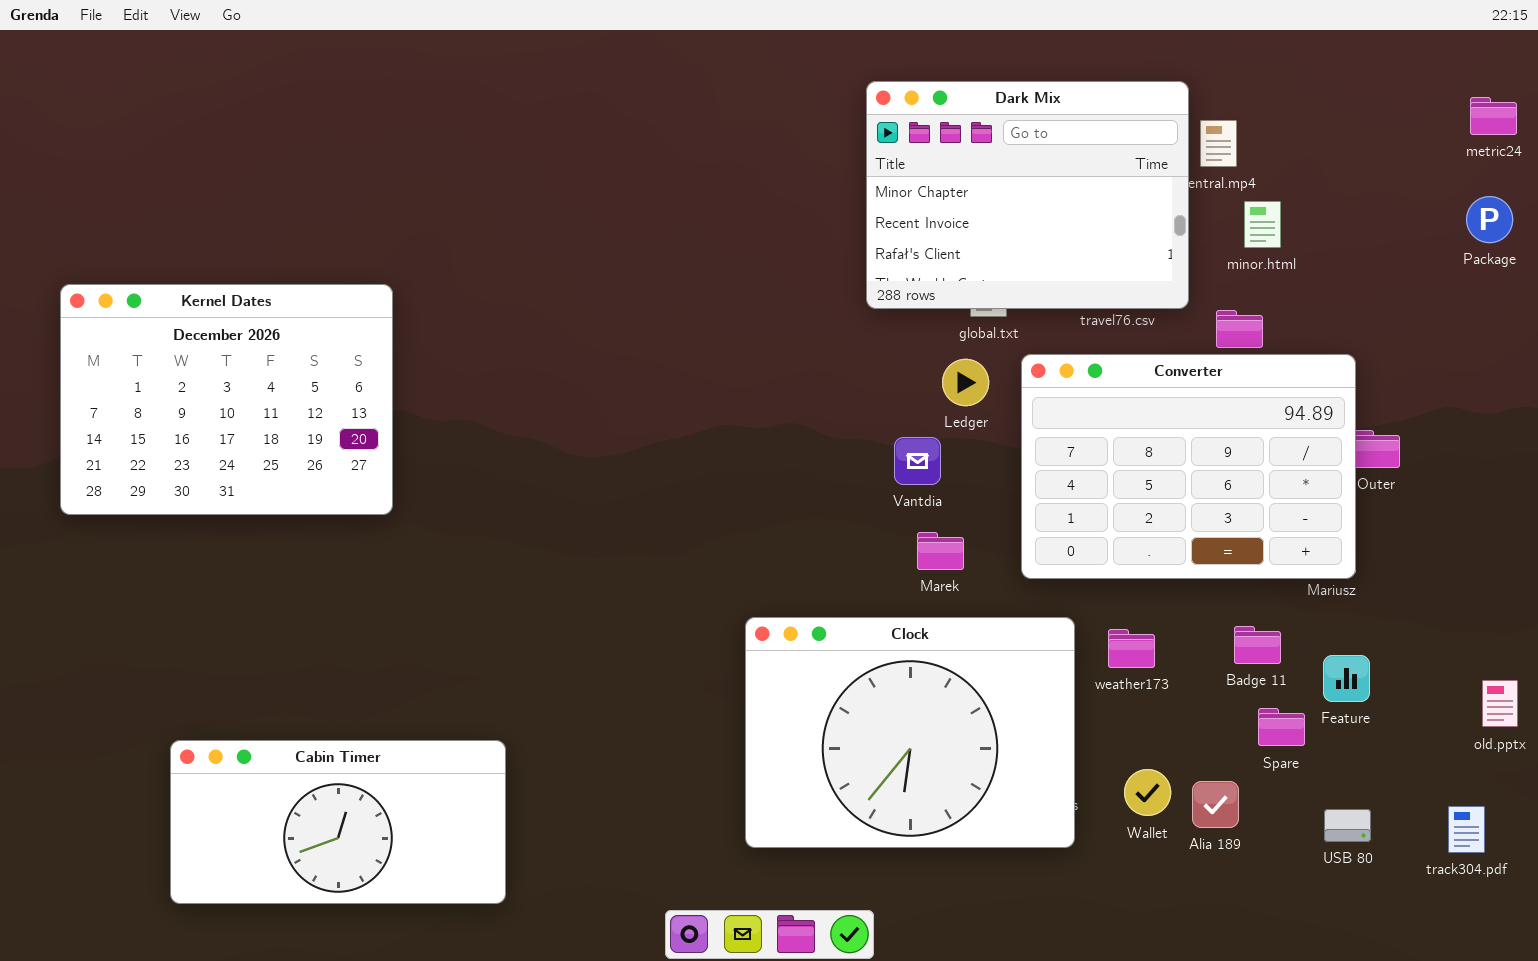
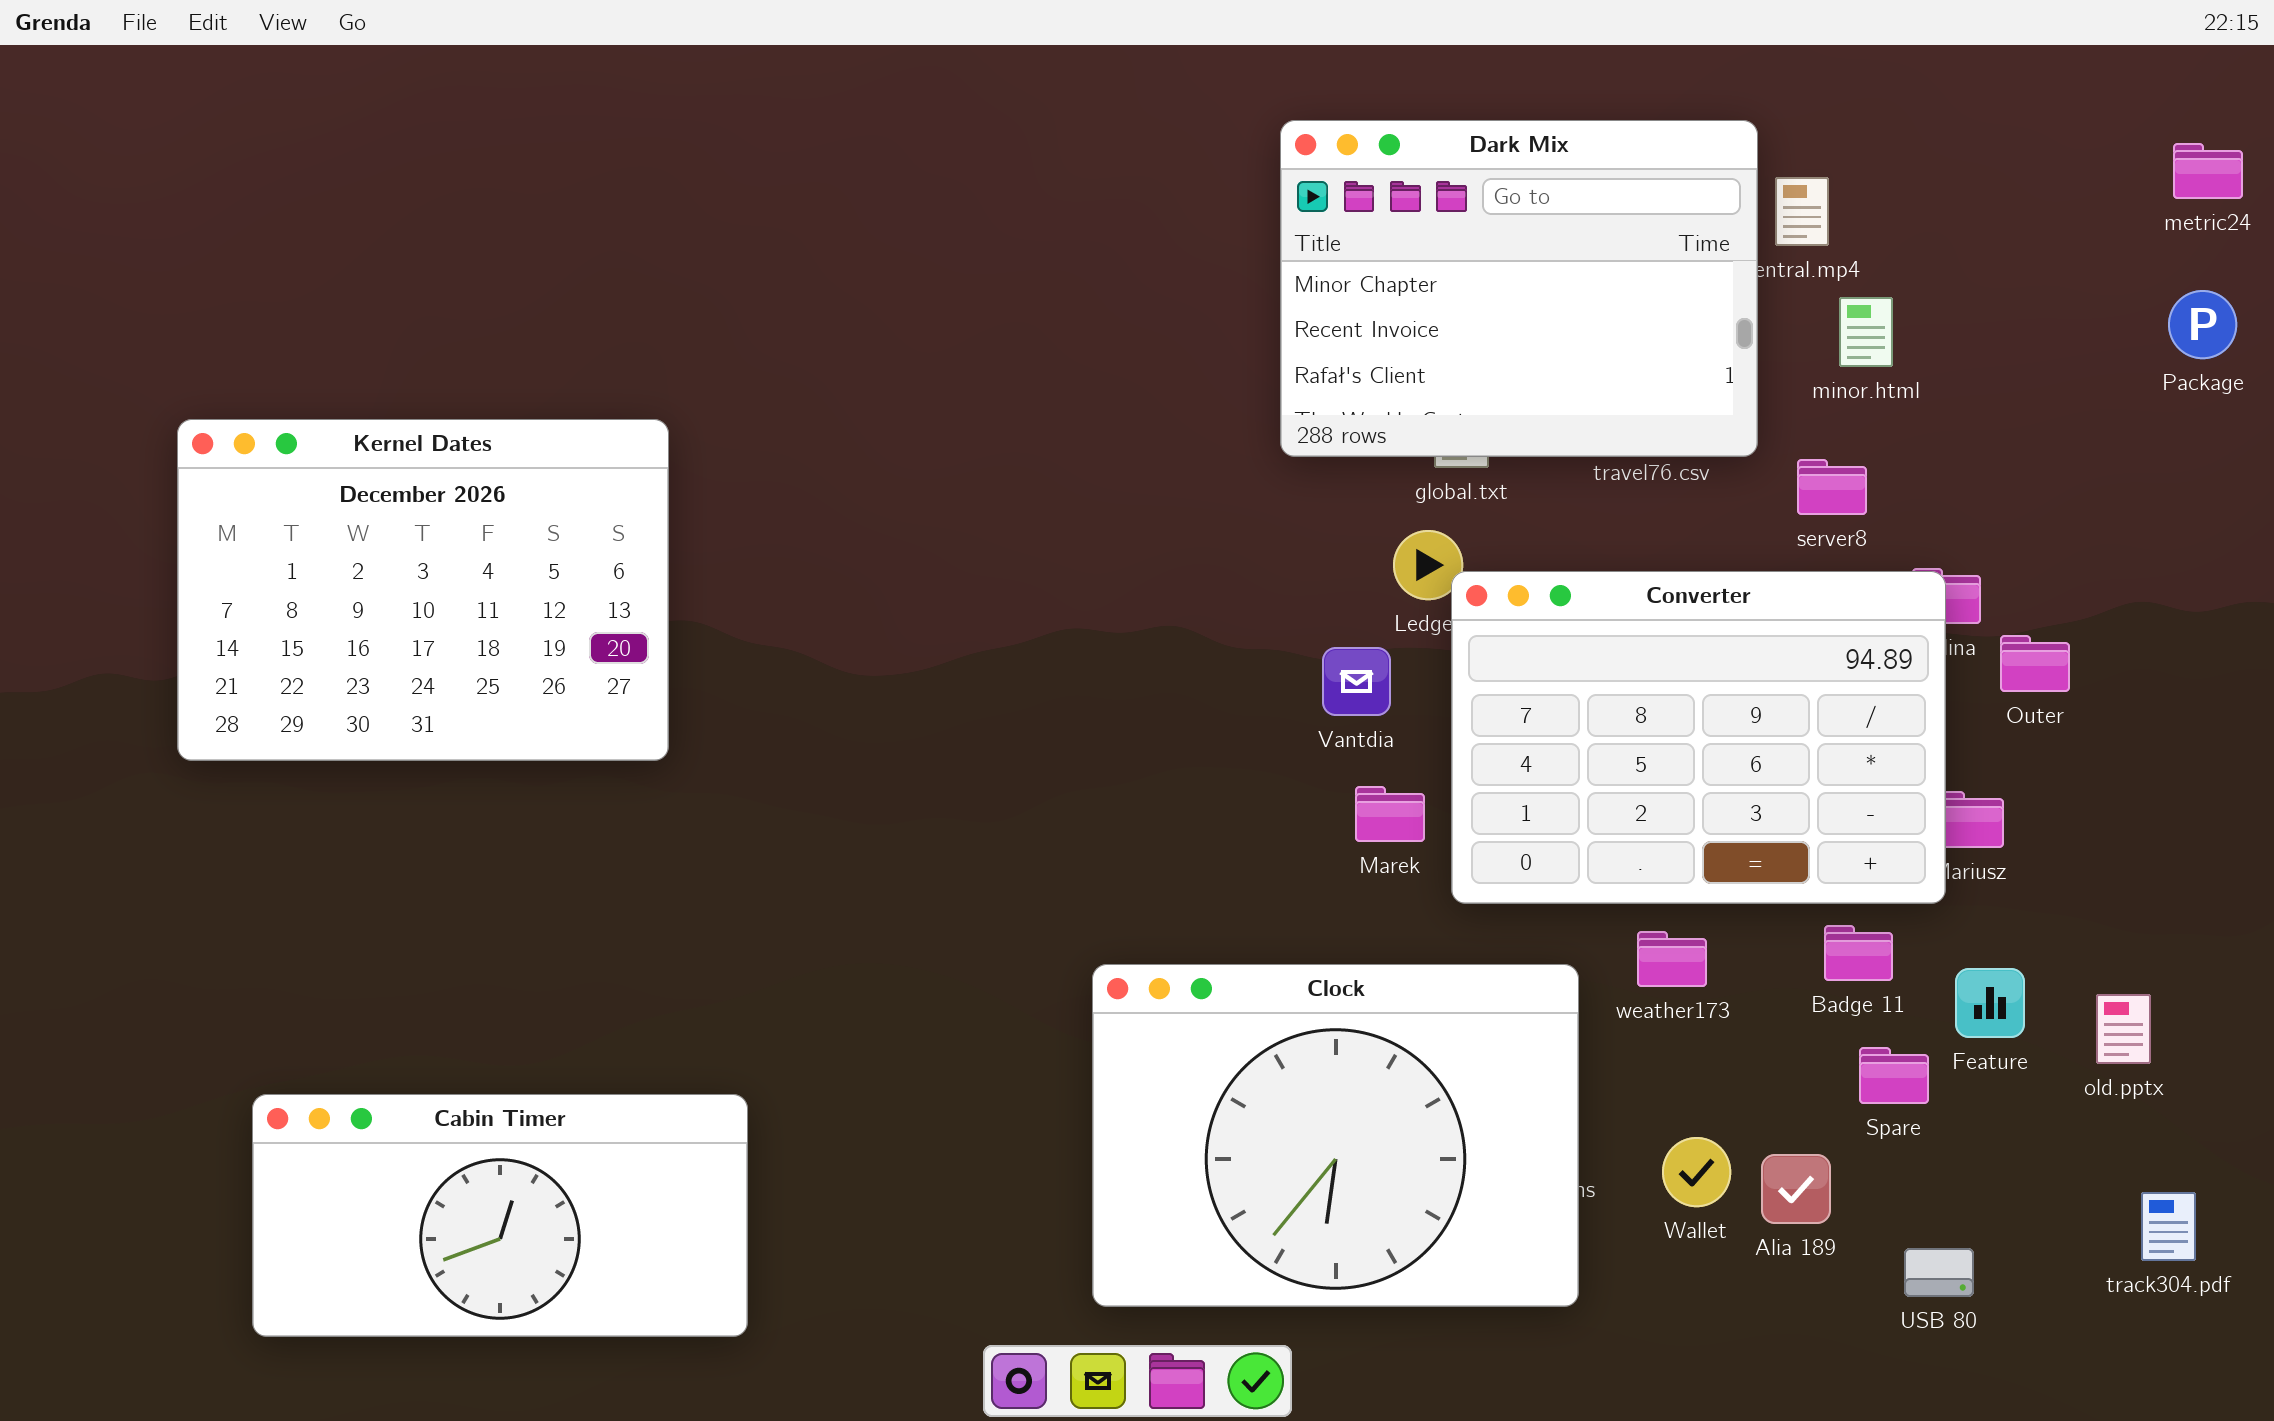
Kernel Dates: [60,284,393,515] -> [177,419,669,761], moved
Converter: [1021,354,1356,579] -> [1451,571,1946,904], moved
Clock: [745,617,1075,848] -> [1092,964,1579,1307], moved
old.pptx: [1482,680,1518,727] -> [2096,994,2151,1064], moved
USB 80: [1324,809,1371,842] -> [1904,1248,1974,1297], moved

